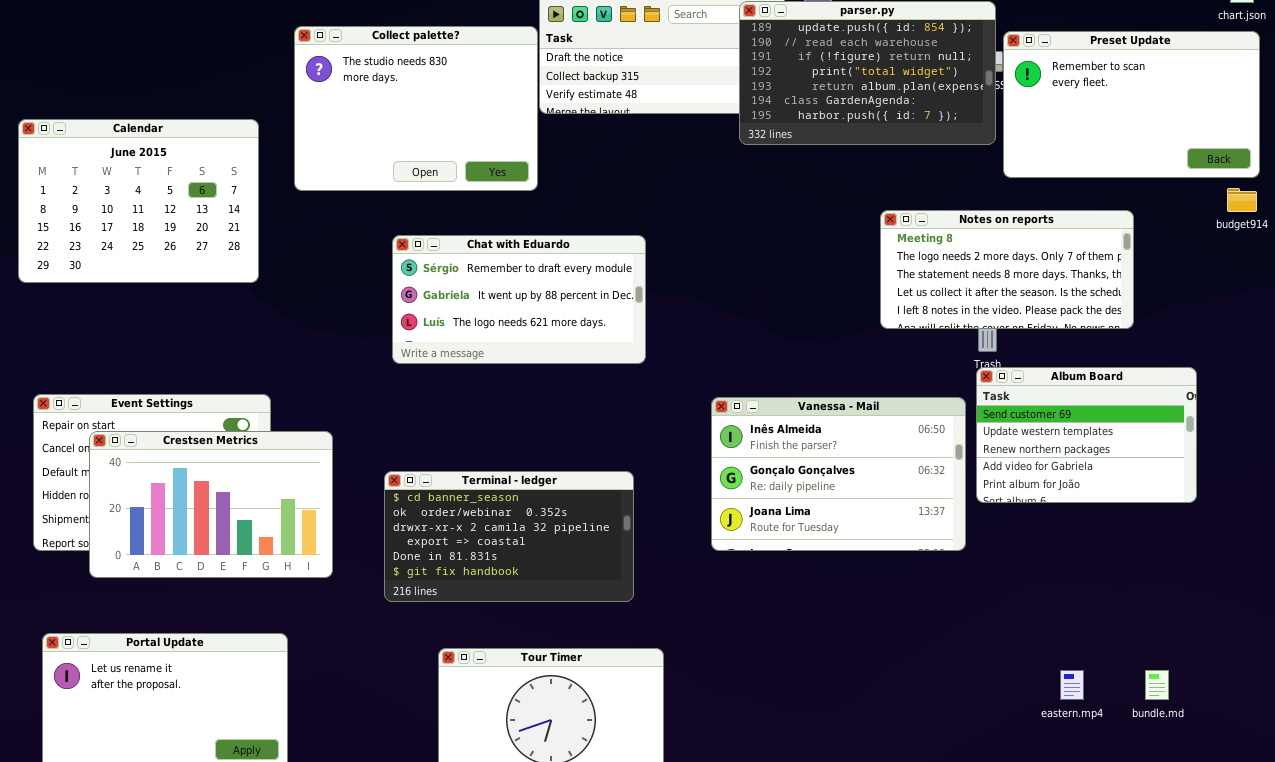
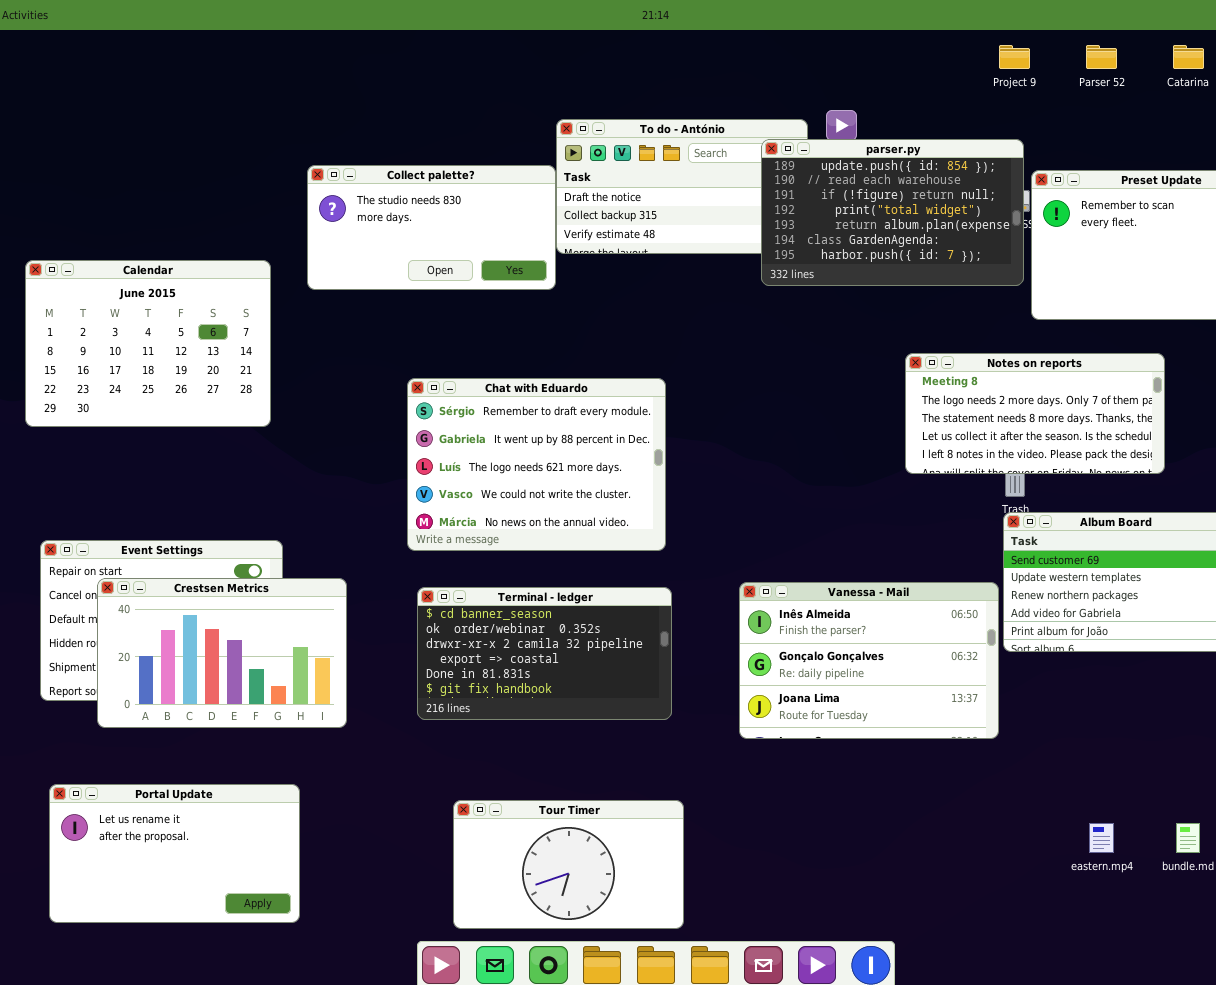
Collect palette?: [294,26,538,191] -> [307,165,556,290], resized
Chat with Eduardo: [392,235,646,364] -> [407,378,666,551], resized
Vanessa - Mail: [711,397,966,551] -> [739,582,999,739], moved
Terminal - ledger: [384,471,634,602] -> [417,587,672,720], moved

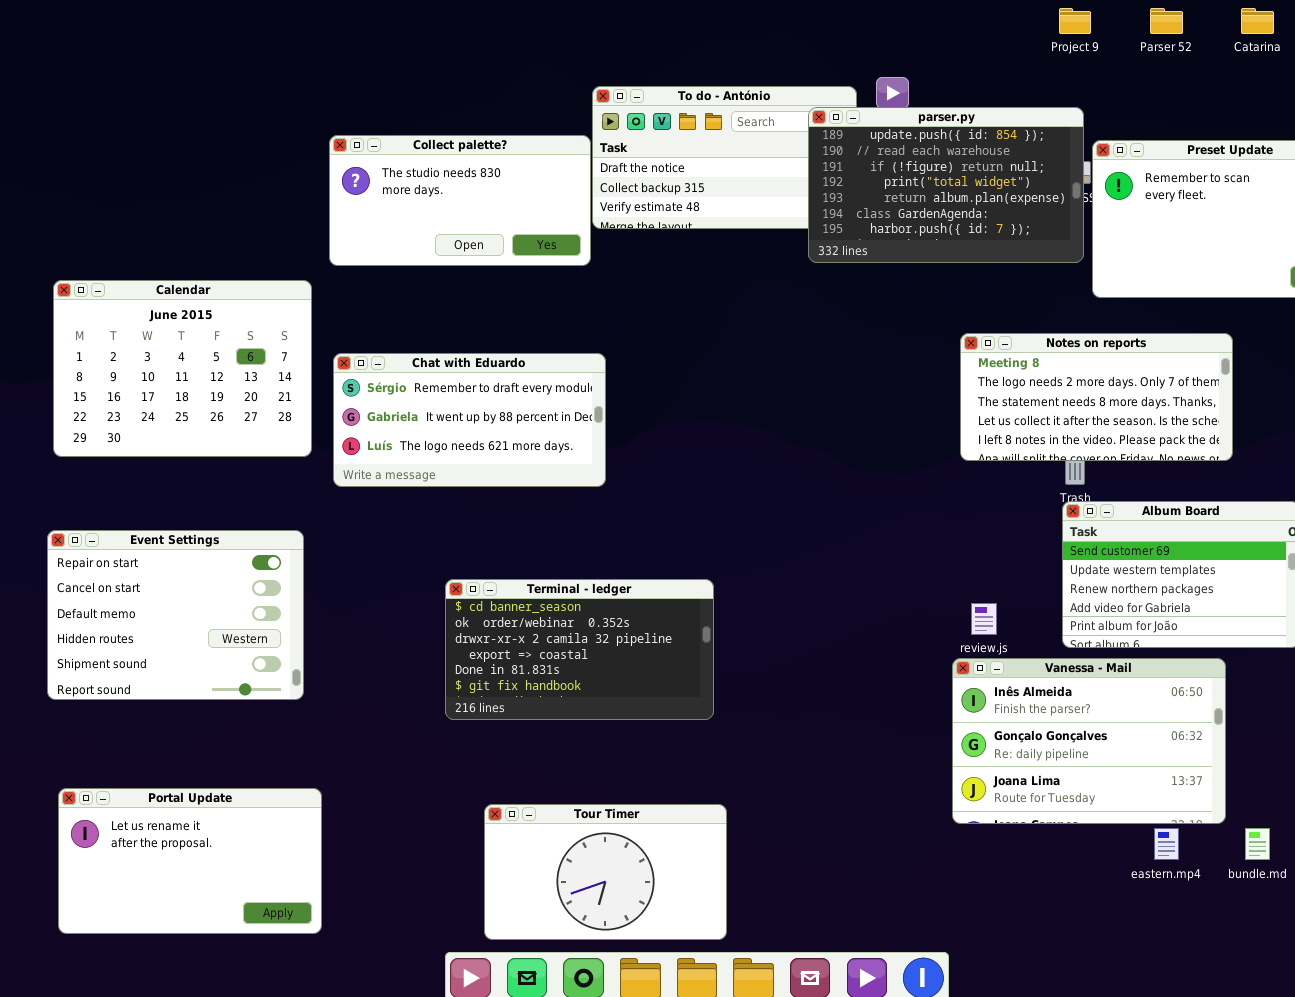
Calendar: [25,260,271,427] -> [53,280,312,457], moved
Chat with Eduardo: [407,378,666,551] -> [333,353,606,487], moved, resized
Crestsen Metrics: [97,578,347,728] -> none, closed
Vanessa - Mail: [739,582,999,739] -> [952,658,1226,824], moved

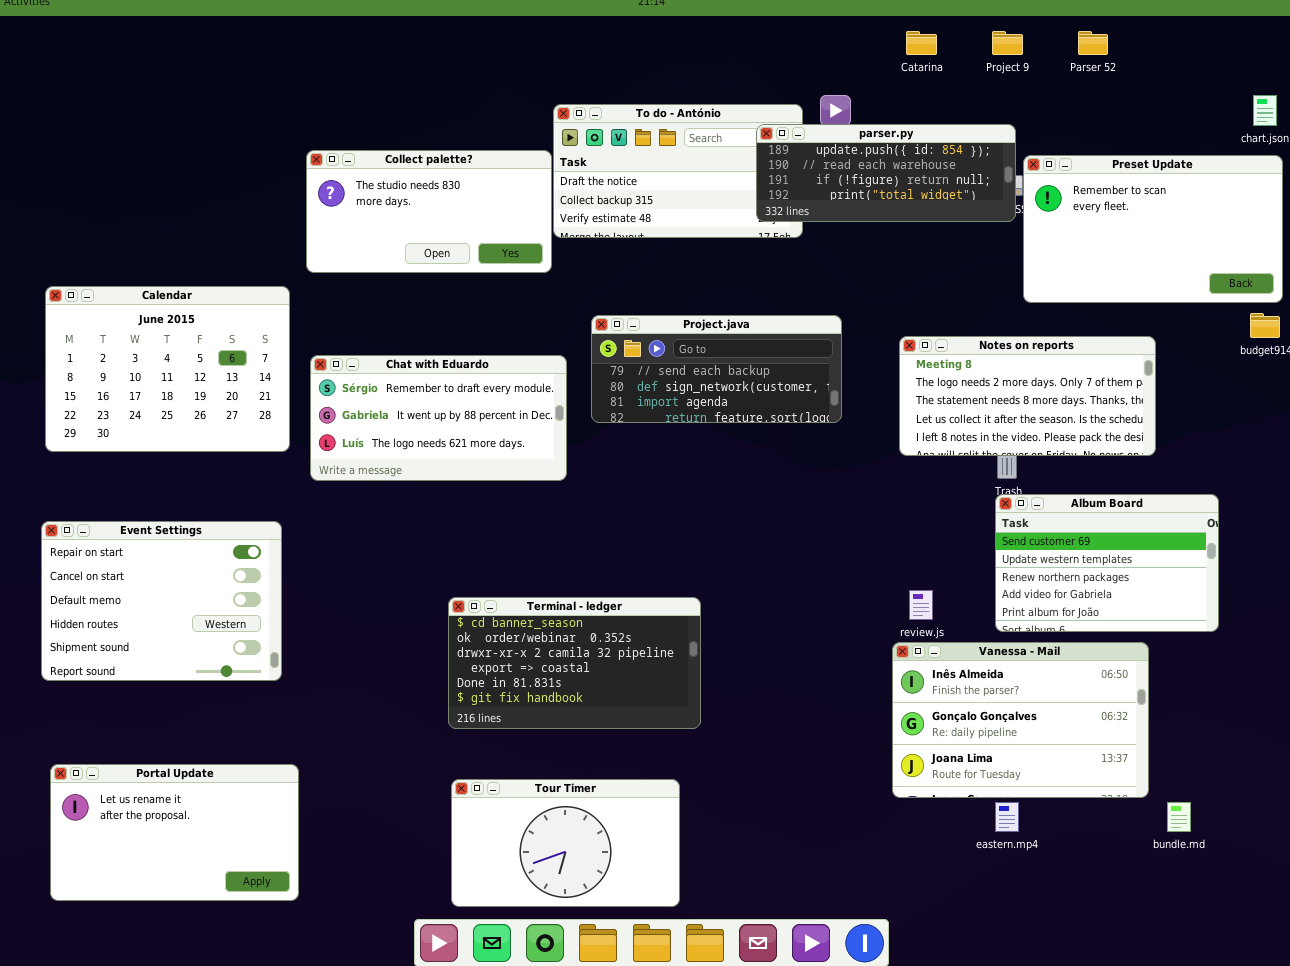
Catarina: [1241,8,1274,34] -> [906,31,937,55], moved
parser.py: [808,107,1084,263] -> [756,124,1016,222], resized
Project.java: none -> [591,315,842,423], opened
Terminal - ledger: [445,579,714,720] -> [448,597,701,729], moved
eastern.mp4: [1154,828,1179,860] -> [995,802,1019,832], moved

